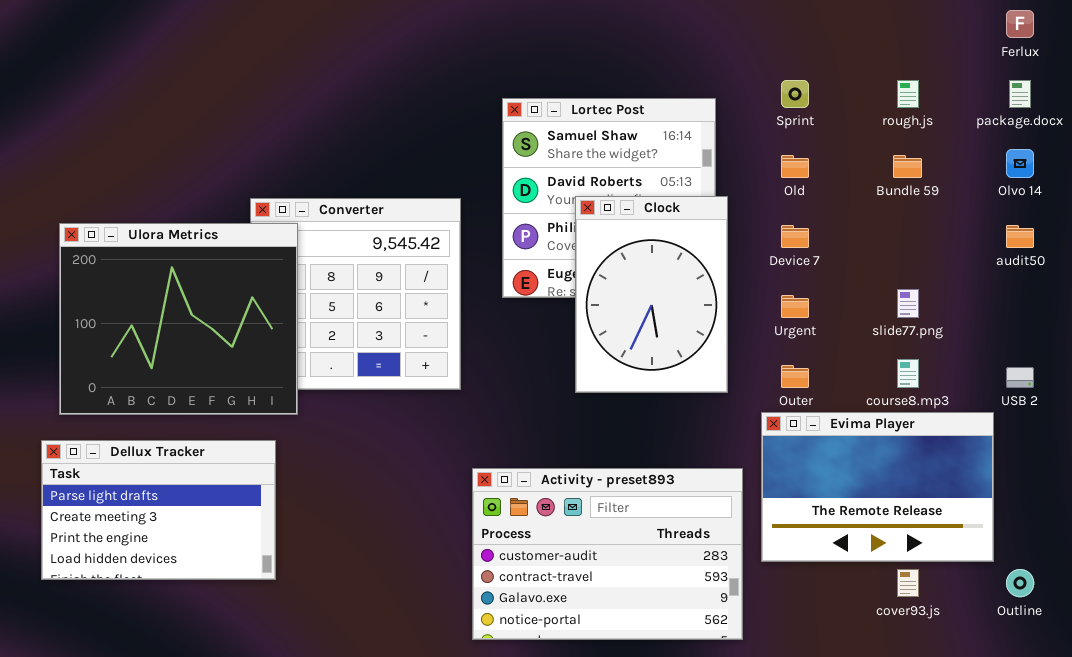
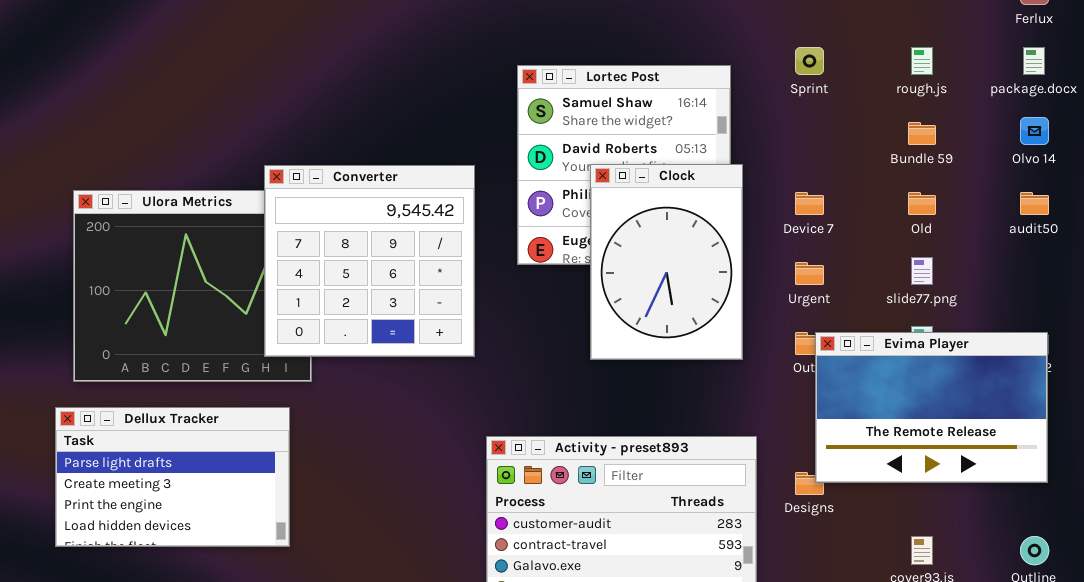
Old: [781,155,809,178] -> [908,192,936,215], moved
Converter: [250,198,461,390] -> [264,165,475,357], raised
Evima Player: [761,412,994,562] -> [815,332,1048,483], moved

